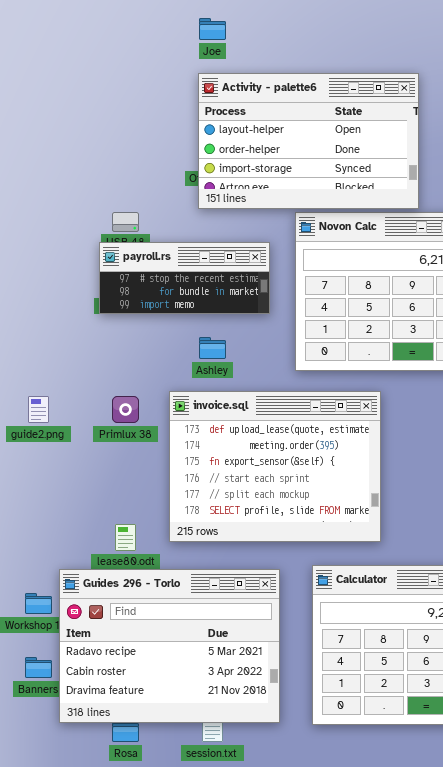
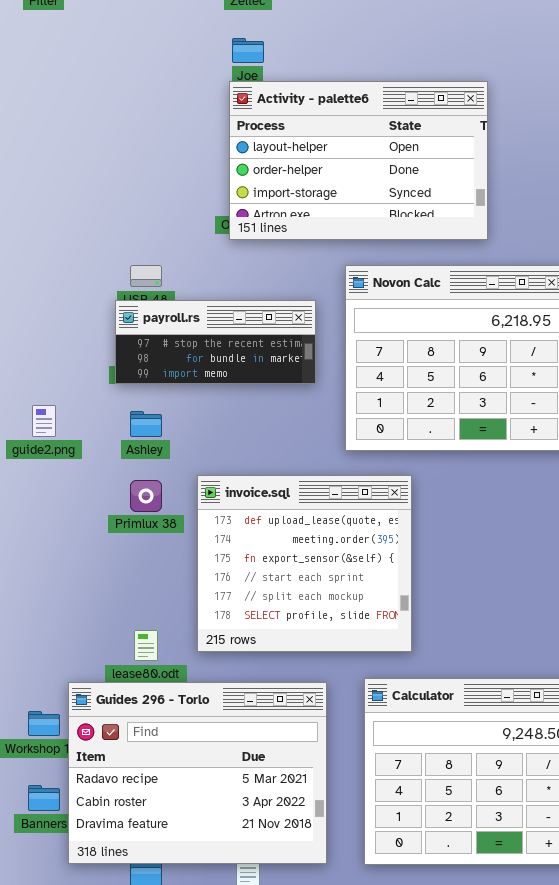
Activity - palette6: [198,73,419,209] -> [229,81,488,240], moved
Ashley: [199,337,226,359] -> [130,411,162,437], moved
invoice.sql: [169,391,381,542] -> [197,475,412,652], resized
guide2.png: [28,396,49,423] -> [32,405,56,437], moved

